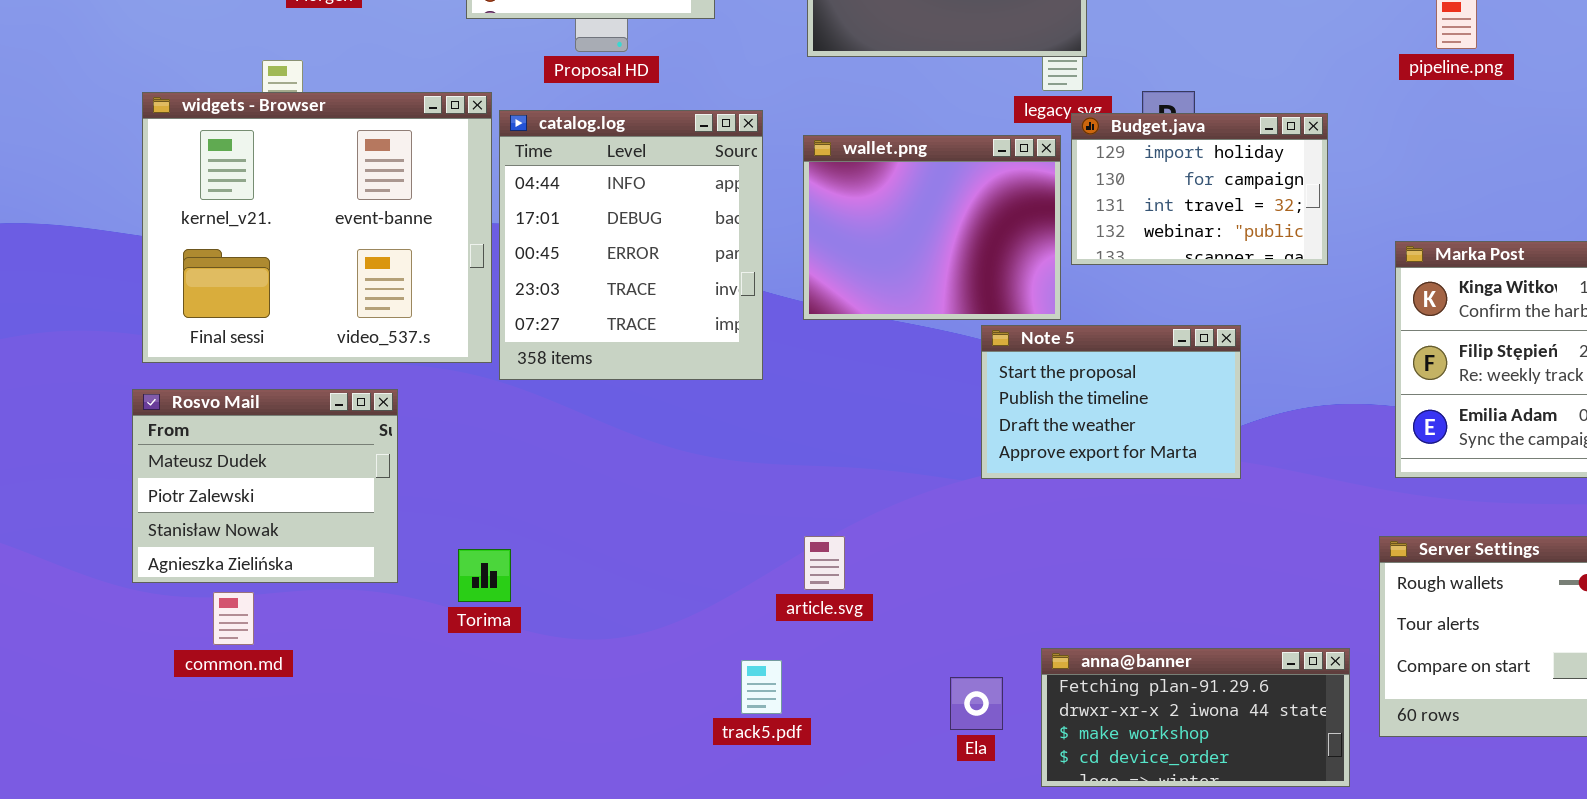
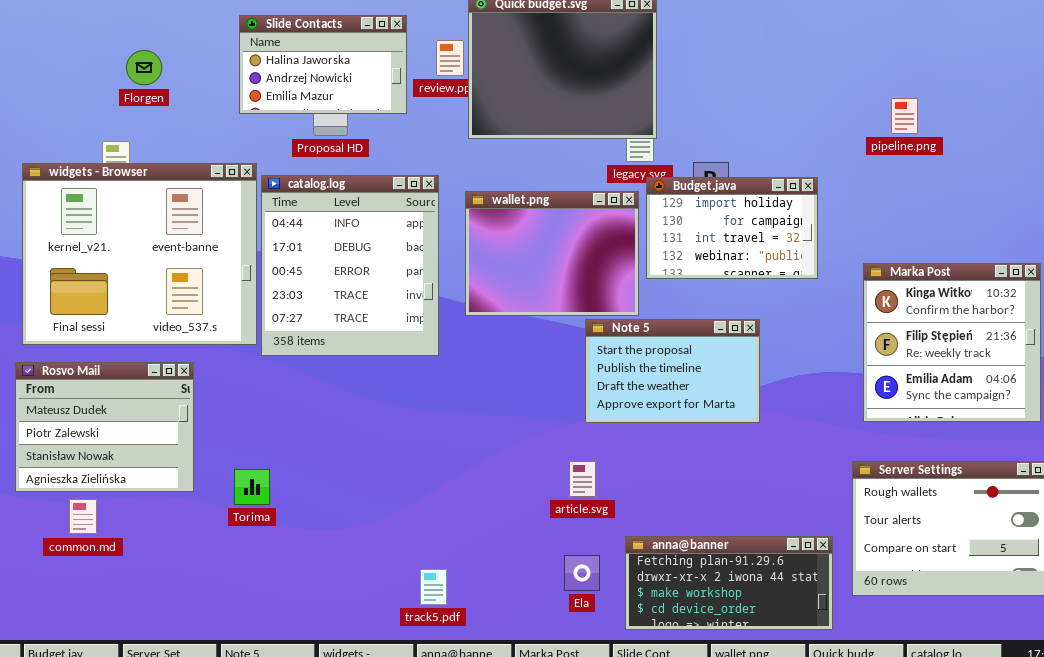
article.svg: [804,536,845,590] -> [569,461,596,497], moved
track5.pdf: [741,660,782,714] -> [420,569,447,605], moved

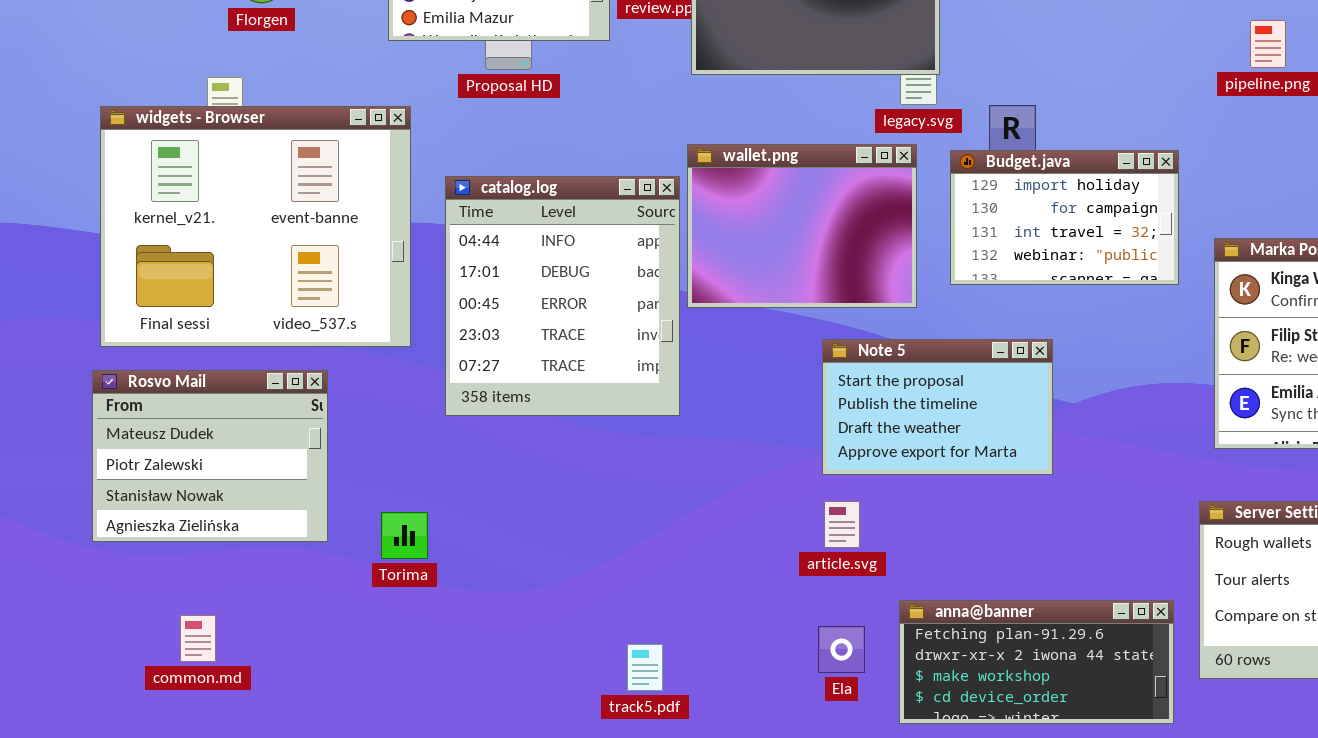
catalog.log: [261,175,439,356] -> [445,176,680,416], moved
Budget.java: [646,177,818,279] -> [950,150,1179,285], moved
Note 5: [585,319,760,423] -> [822,339,1053,475], moved
common.md: [69,499,97,534] -> [180,615,216,662], moved

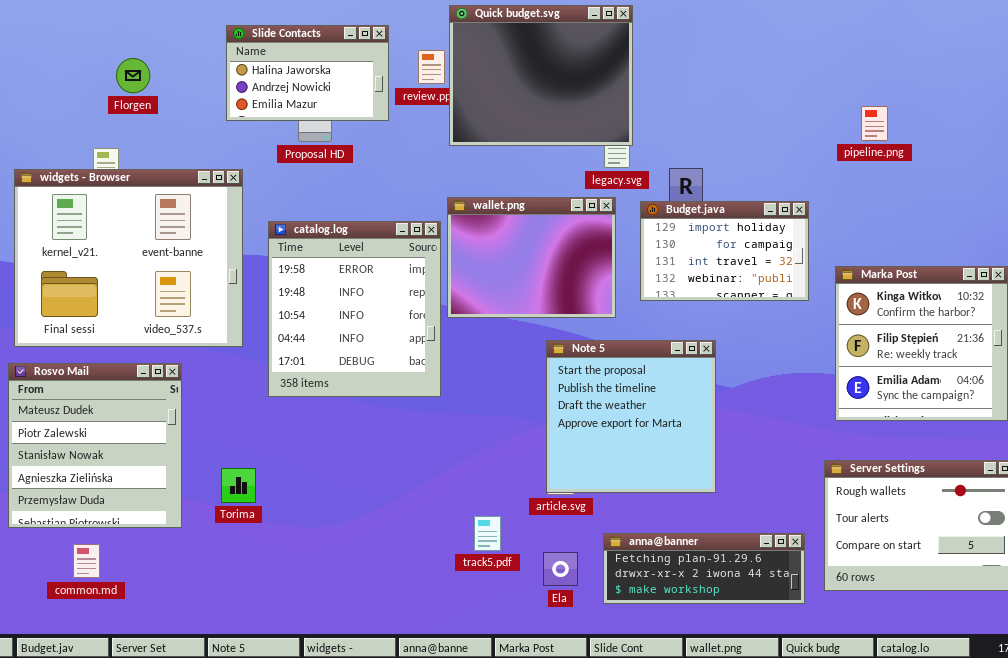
catalog.log: [445,176,680,416] -> [268,221,441,397], scrolled up 3 rows
Note 5: [822,339,1053,475] -> [546,340,716,493], resized
Rosvo Mail: [92,370,328,542] -> [8,363,182,528], resized
anna@banner: [899,600,1174,724] -> [603,533,805,604], resized
track5.pdf: [627,644,663,691] -> [474,516,501,551], moved

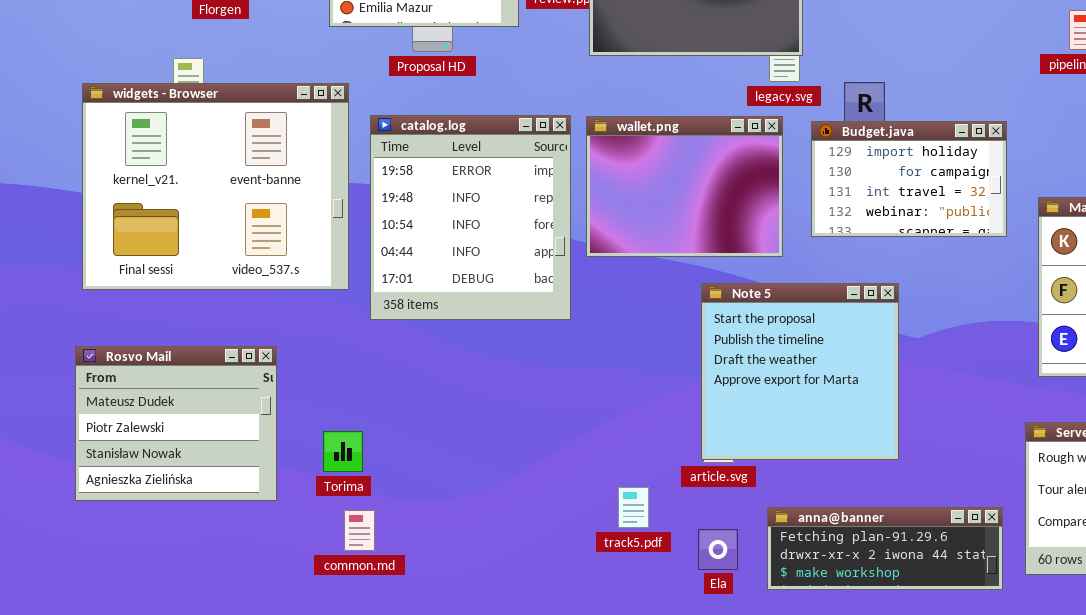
catalog.log: [268,221,441,397] -> [370,115,571,320], moved
Rosvo Mail: [8,363,182,528] -> [75,346,277,501], resized
common.md: [73,544,100,578] -> [344,510,375,551], moved

